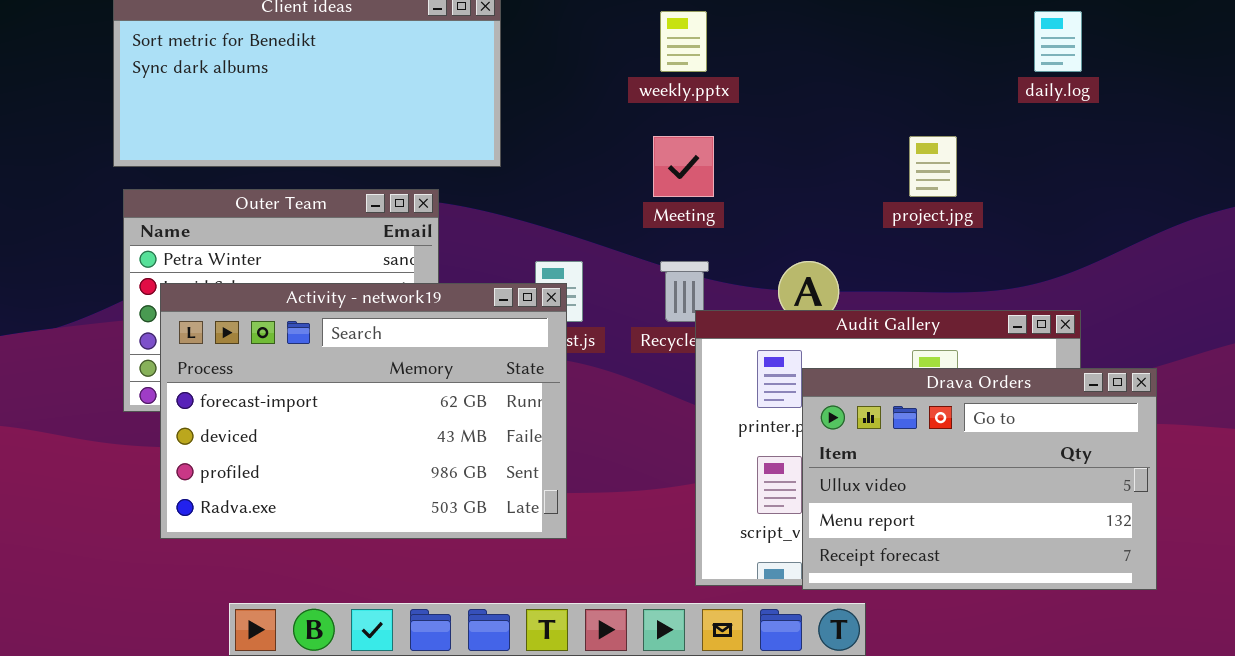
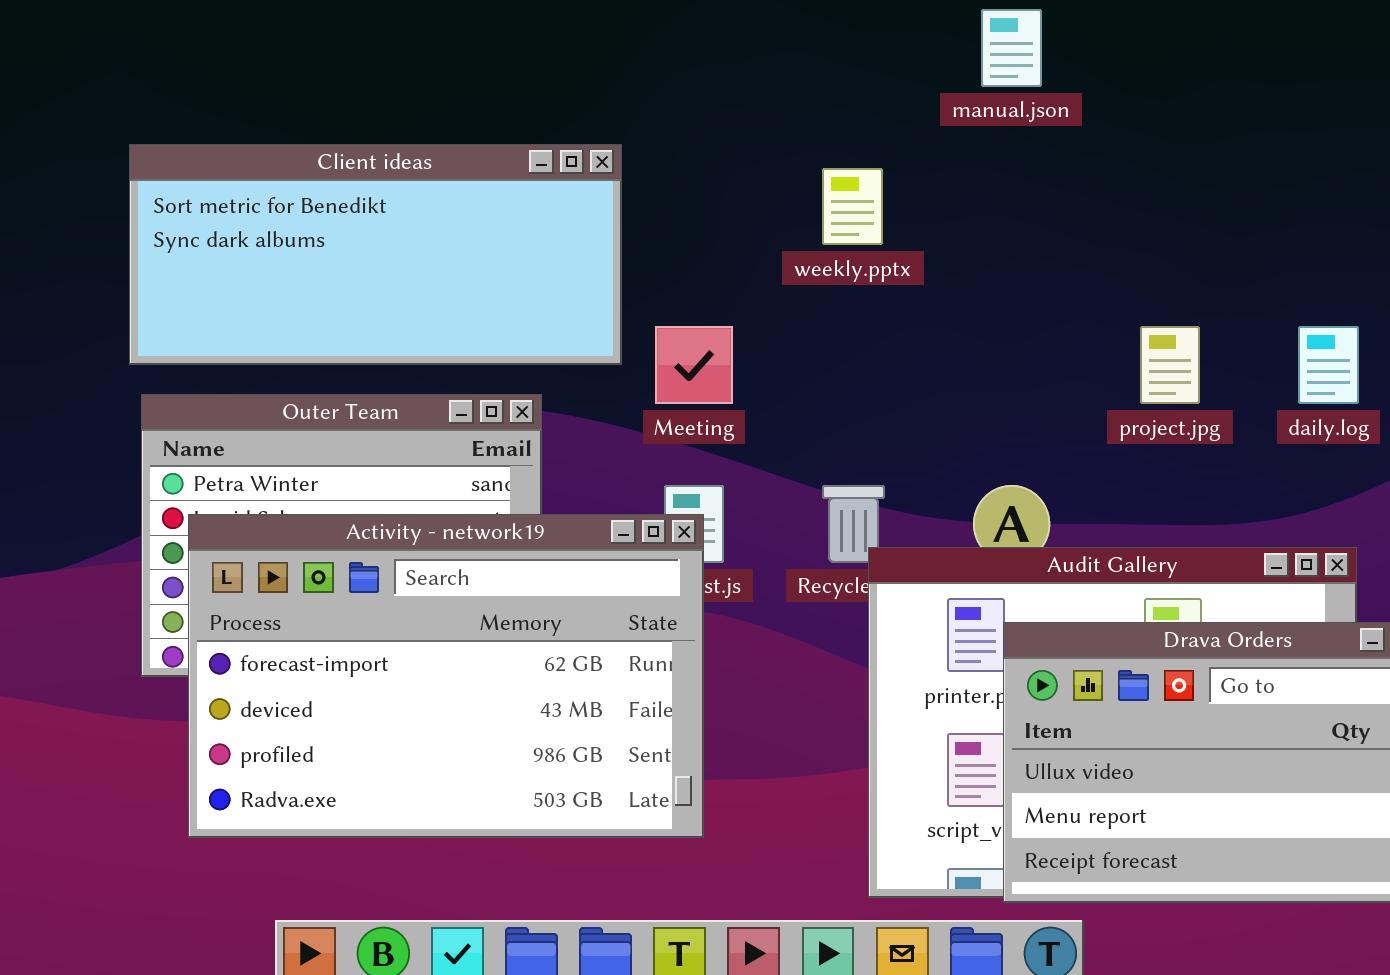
daily.log: [1034,11,1082,72] -> [1298,326,1359,404], moved
Meeting: [653,136,714,197] -> [655,326,733,404], moved

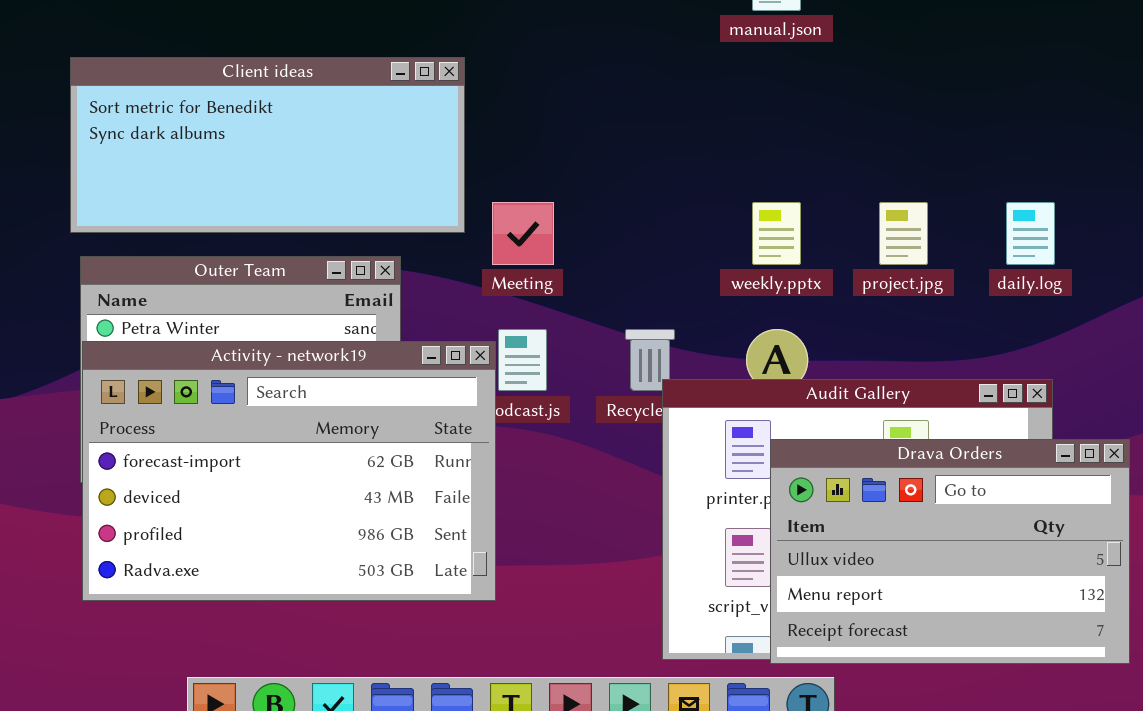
weekly.pptx: [822,168,883,245] -> [752,202,801,265], moved
Activity - network19: [188,514,704,838] -> [82,341,496,601], moved

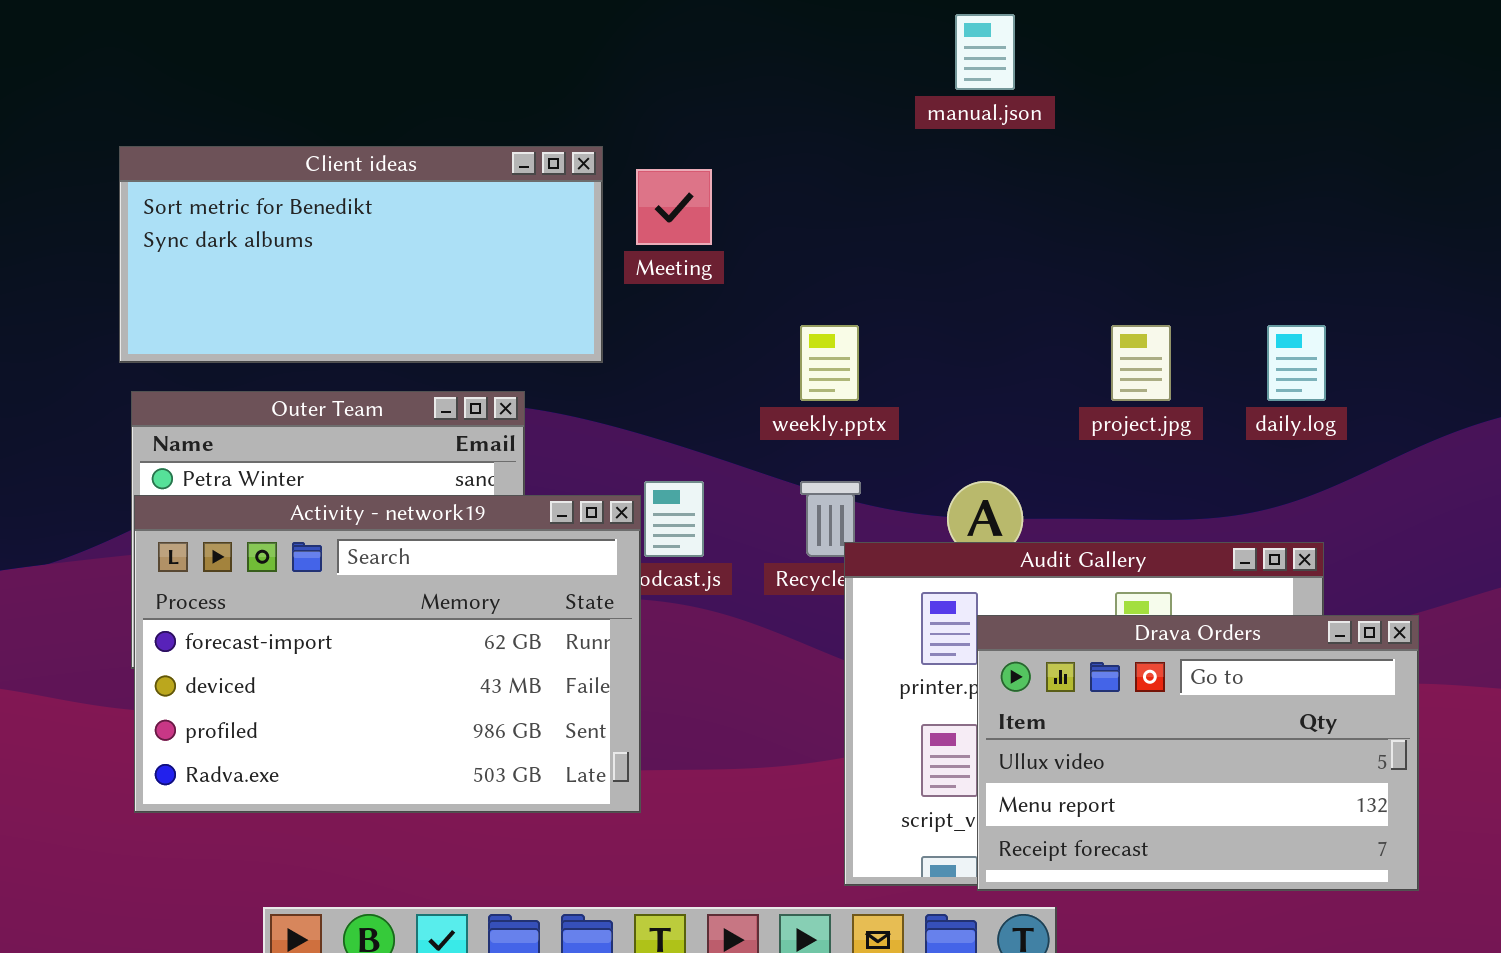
Meeting: [492,202,554,265] -> [636,169,712,245], moved
weekly.pptx: [752,202,801,265] -> [800,325,859,401], moved

